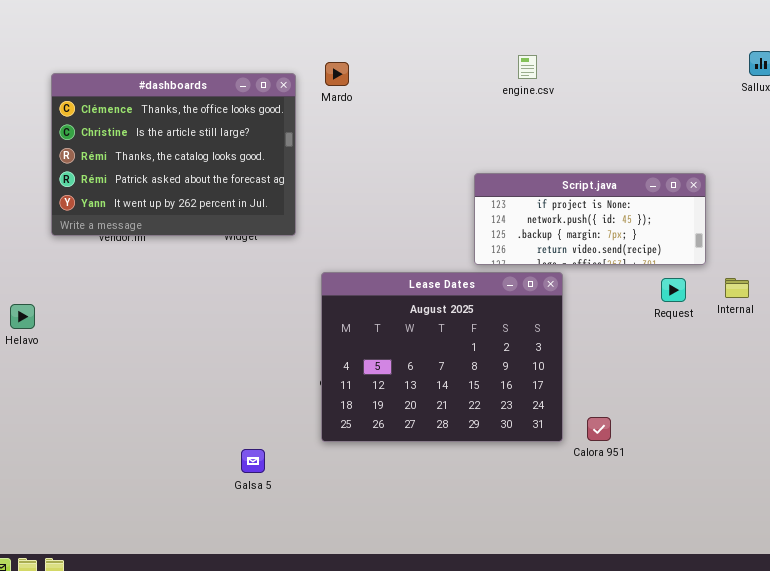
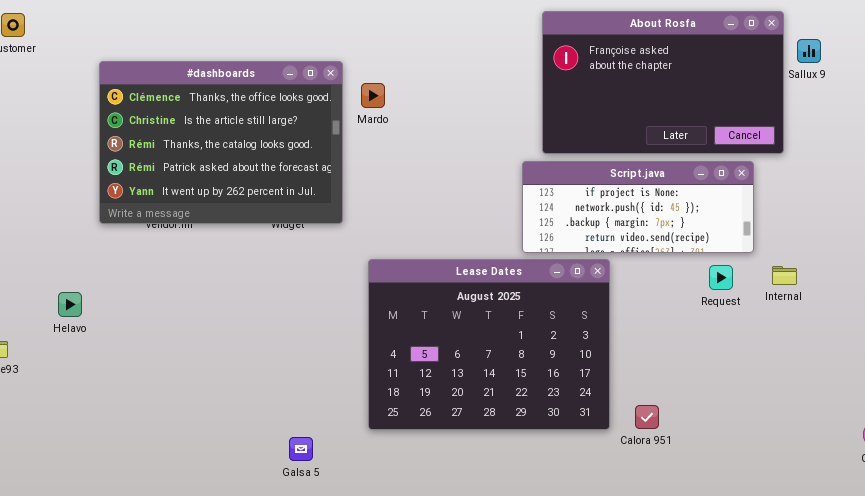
About Rosfa: none -> [542,11,784,154], opened
Mardo: [325,62,349,86] -> [361,83,385,108], moved

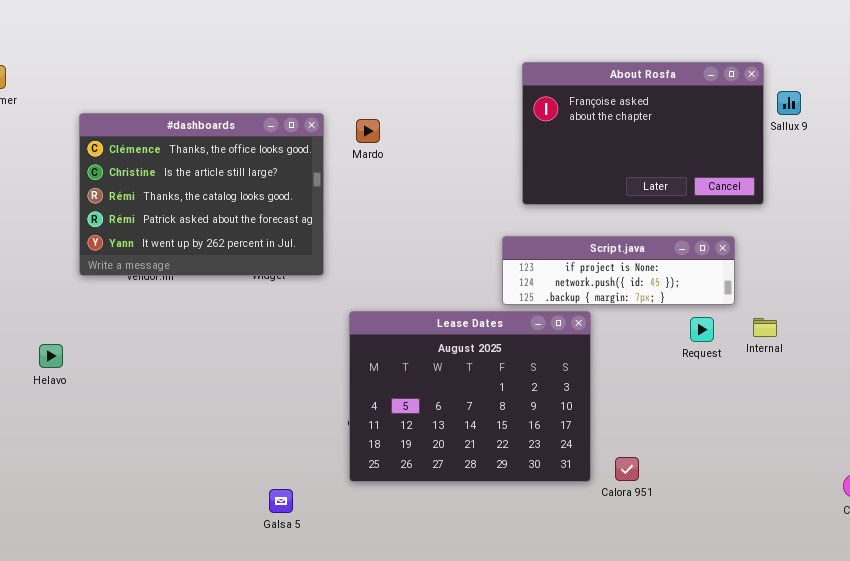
Mardo: [361,83,385,108] -> [356,119,380,143], moved
Script.java: [522,161,754,253] -> [502,236,735,305], resized

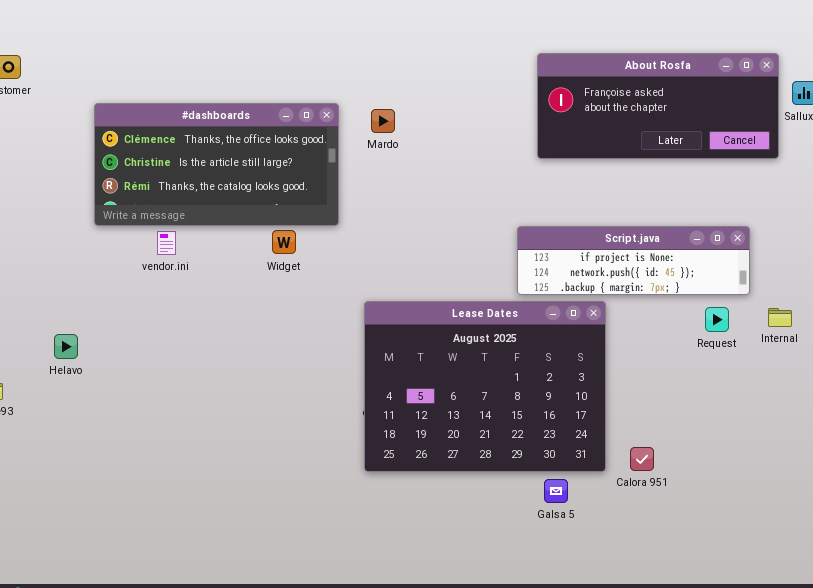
About Rosfa: [522,62,764,205] -> [537,53,779,159], resized
#dashboards: [79,113,324,276] -> [94,103,339,226], resized
Galsa 5: [269,489,293,513] -> [544,479,568,503], moved

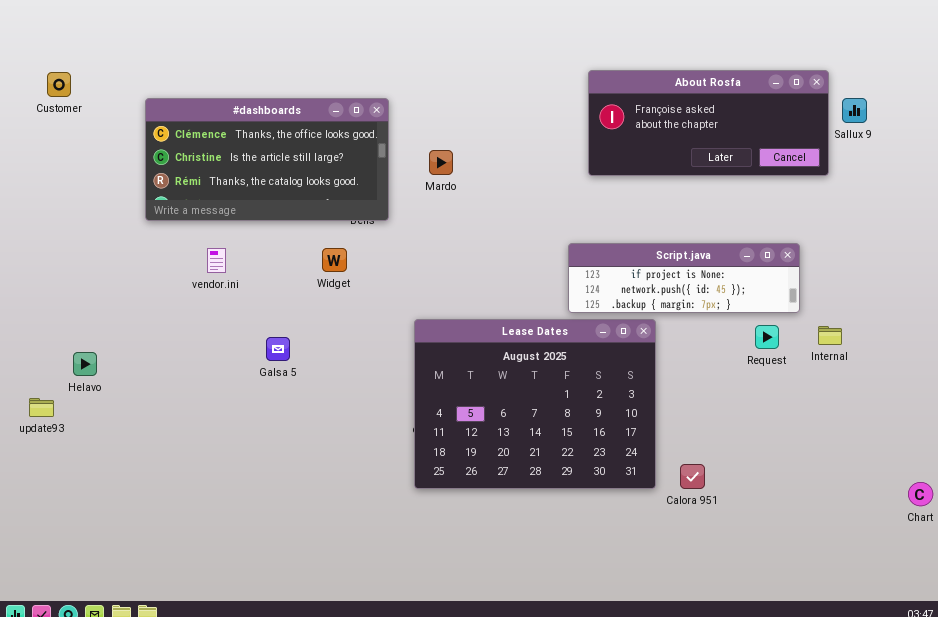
#dashboards: [94,103,339,226] -> [145,98,389,221], moved
Mardo: [371,109,395,133] -> [429,150,453,175], moved
Helavo: [54,334,78,359] -> [73,352,97,376], moved
Galsa 5: [544,479,568,503] -> [266,337,290,361], moved

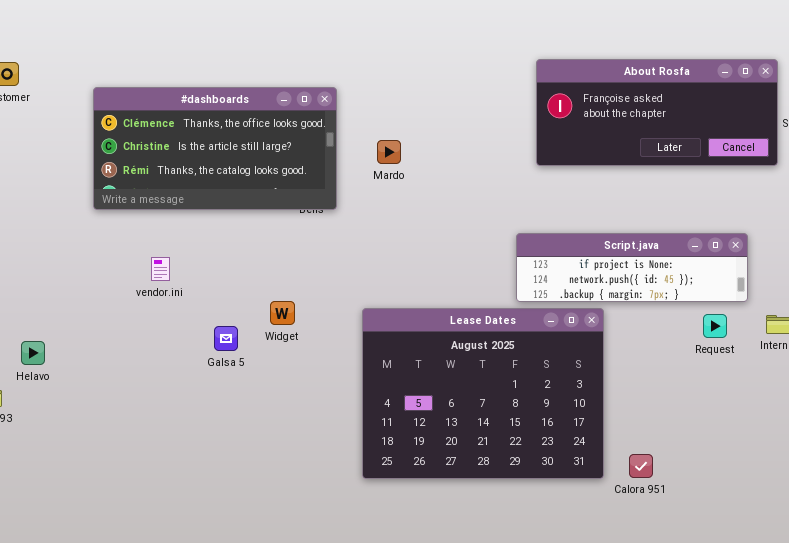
Widget: [322,248,347,272] -> [270,301,295,325], moved
vendor.ini: [207,248,226,273] -> [151,257,170,281], moved

